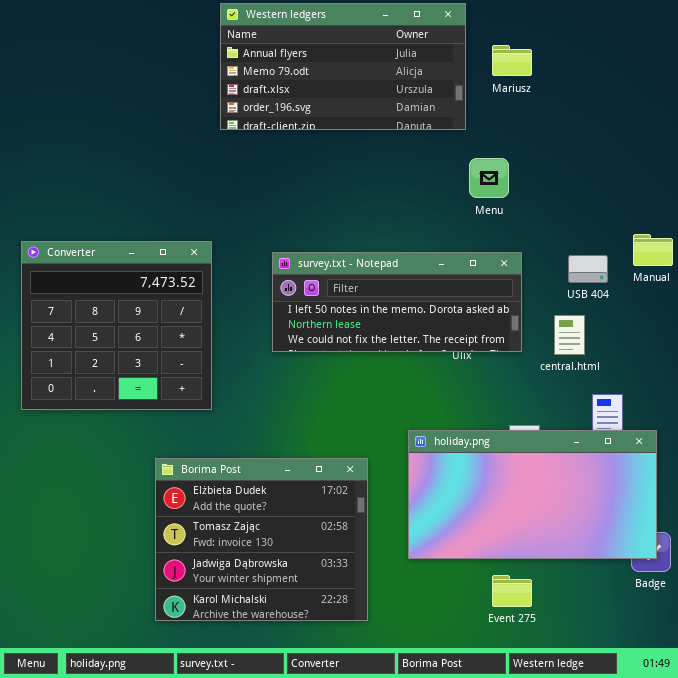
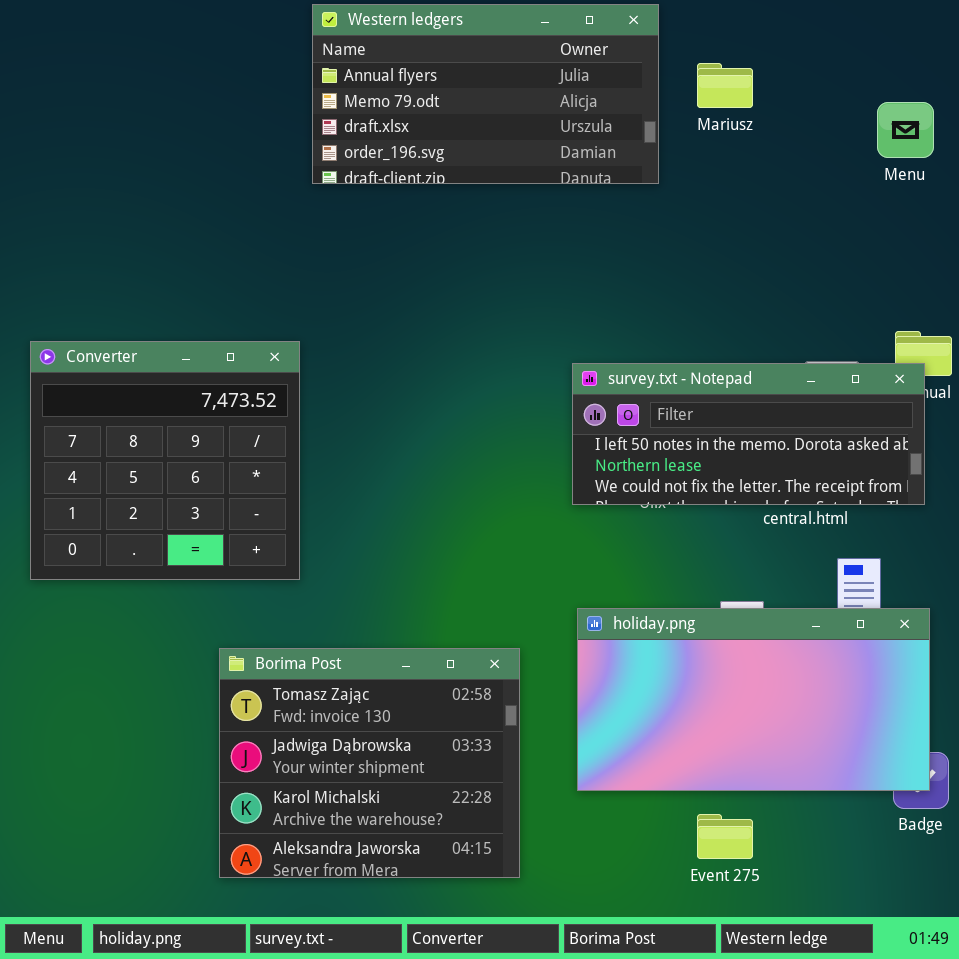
Menu: [469,158,509,198] -> [877,102,934,158], moved
survey.txt - Notepad: [272,252,522,352] -> [572,363,925,505], moved
Borima Post: [155,458,368,621] -> [219,648,520,878], scrolled down 1 row

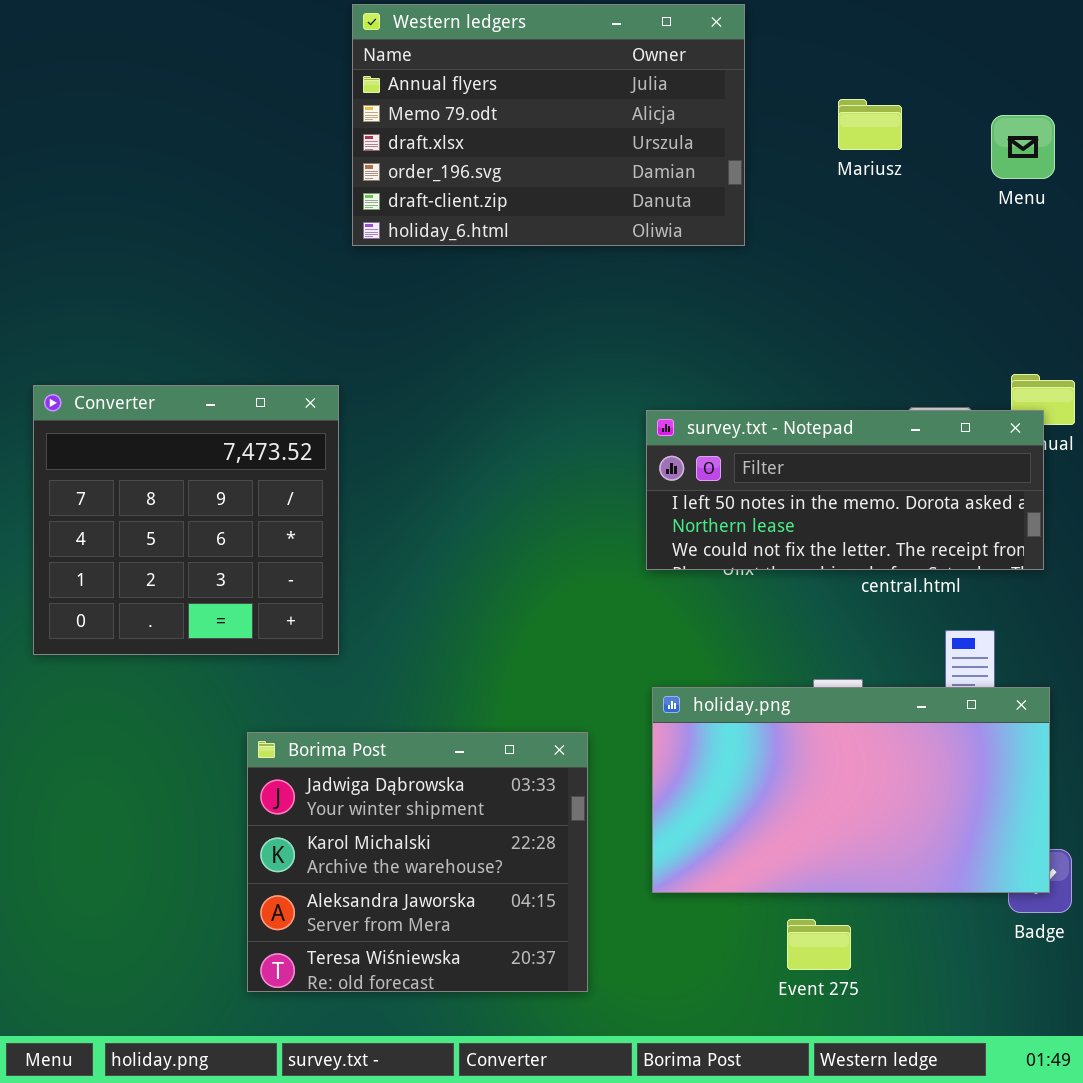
Western ledgers: [312,4,659,184] -> [352,4,745,246], resized
Mariusz: [697,63,753,108] -> [838,99,902,150], moved
Borima Post: [219,648,520,878] -> [247,732,588,992], scrolled down 1 row

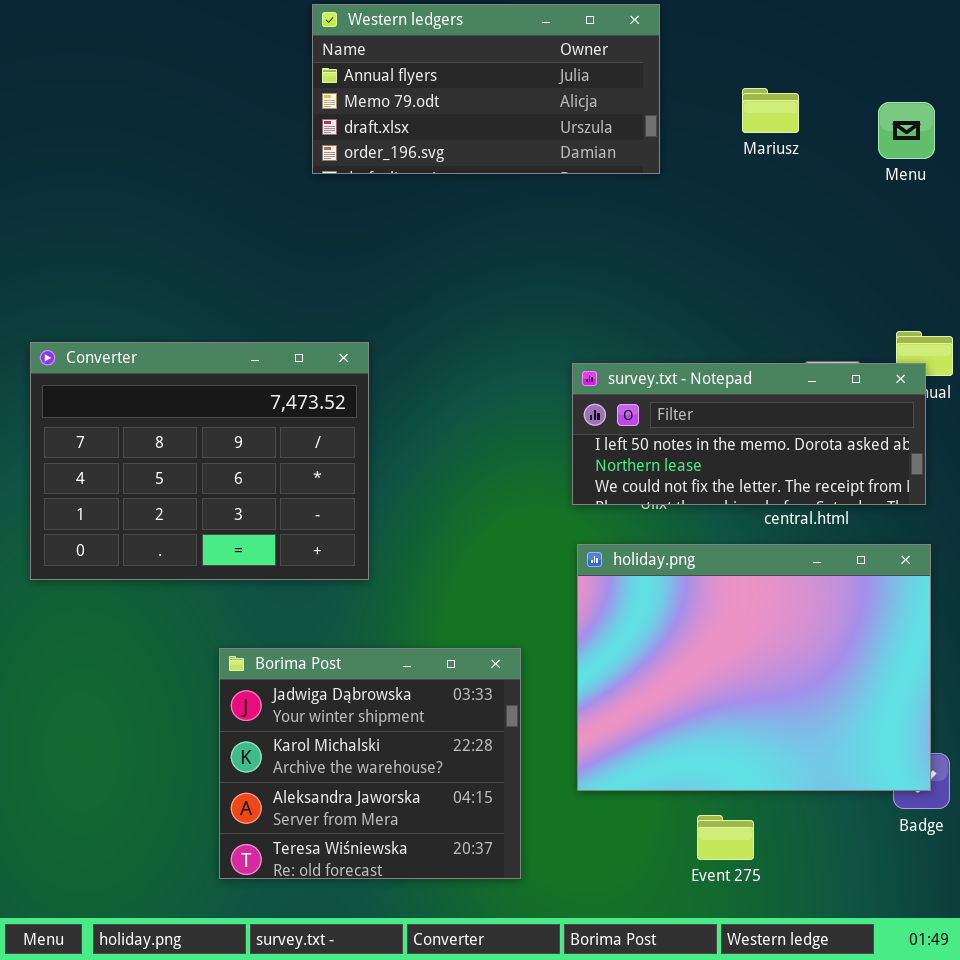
Western ledgers: [352,4,745,246] -> [312,4,660,174], resized
Converter: [33,385,339,655] -> [30,342,369,580], resized
holiday.png: [652,687,1050,893] -> [577,544,931,791], resized

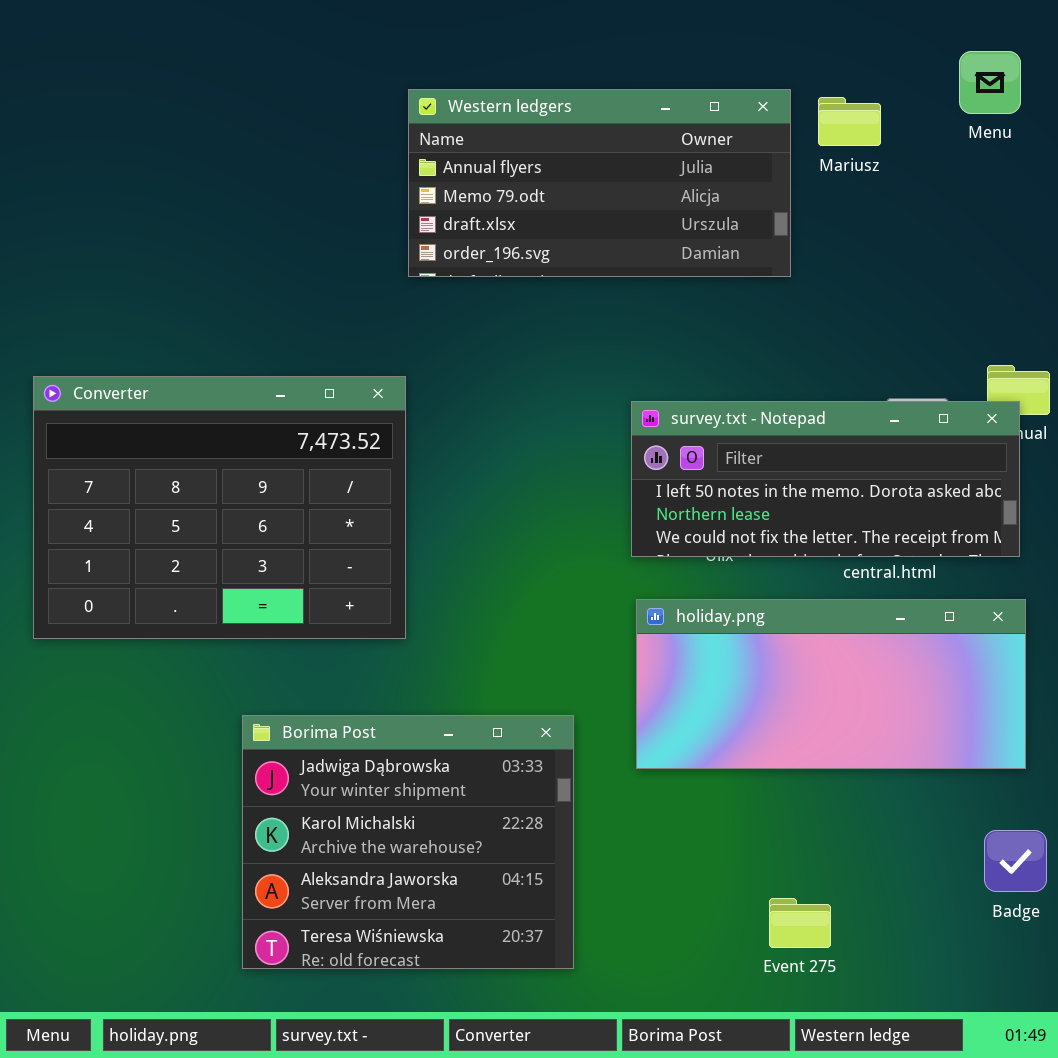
Western ledgers: [312,4,660,174] -> [408,89,791,277], moved
Menu: [878,102,935,159] -> [959,51,1021,114], moved
holiday.png: [577,544,931,791] -> [636,599,1026,769], resized

